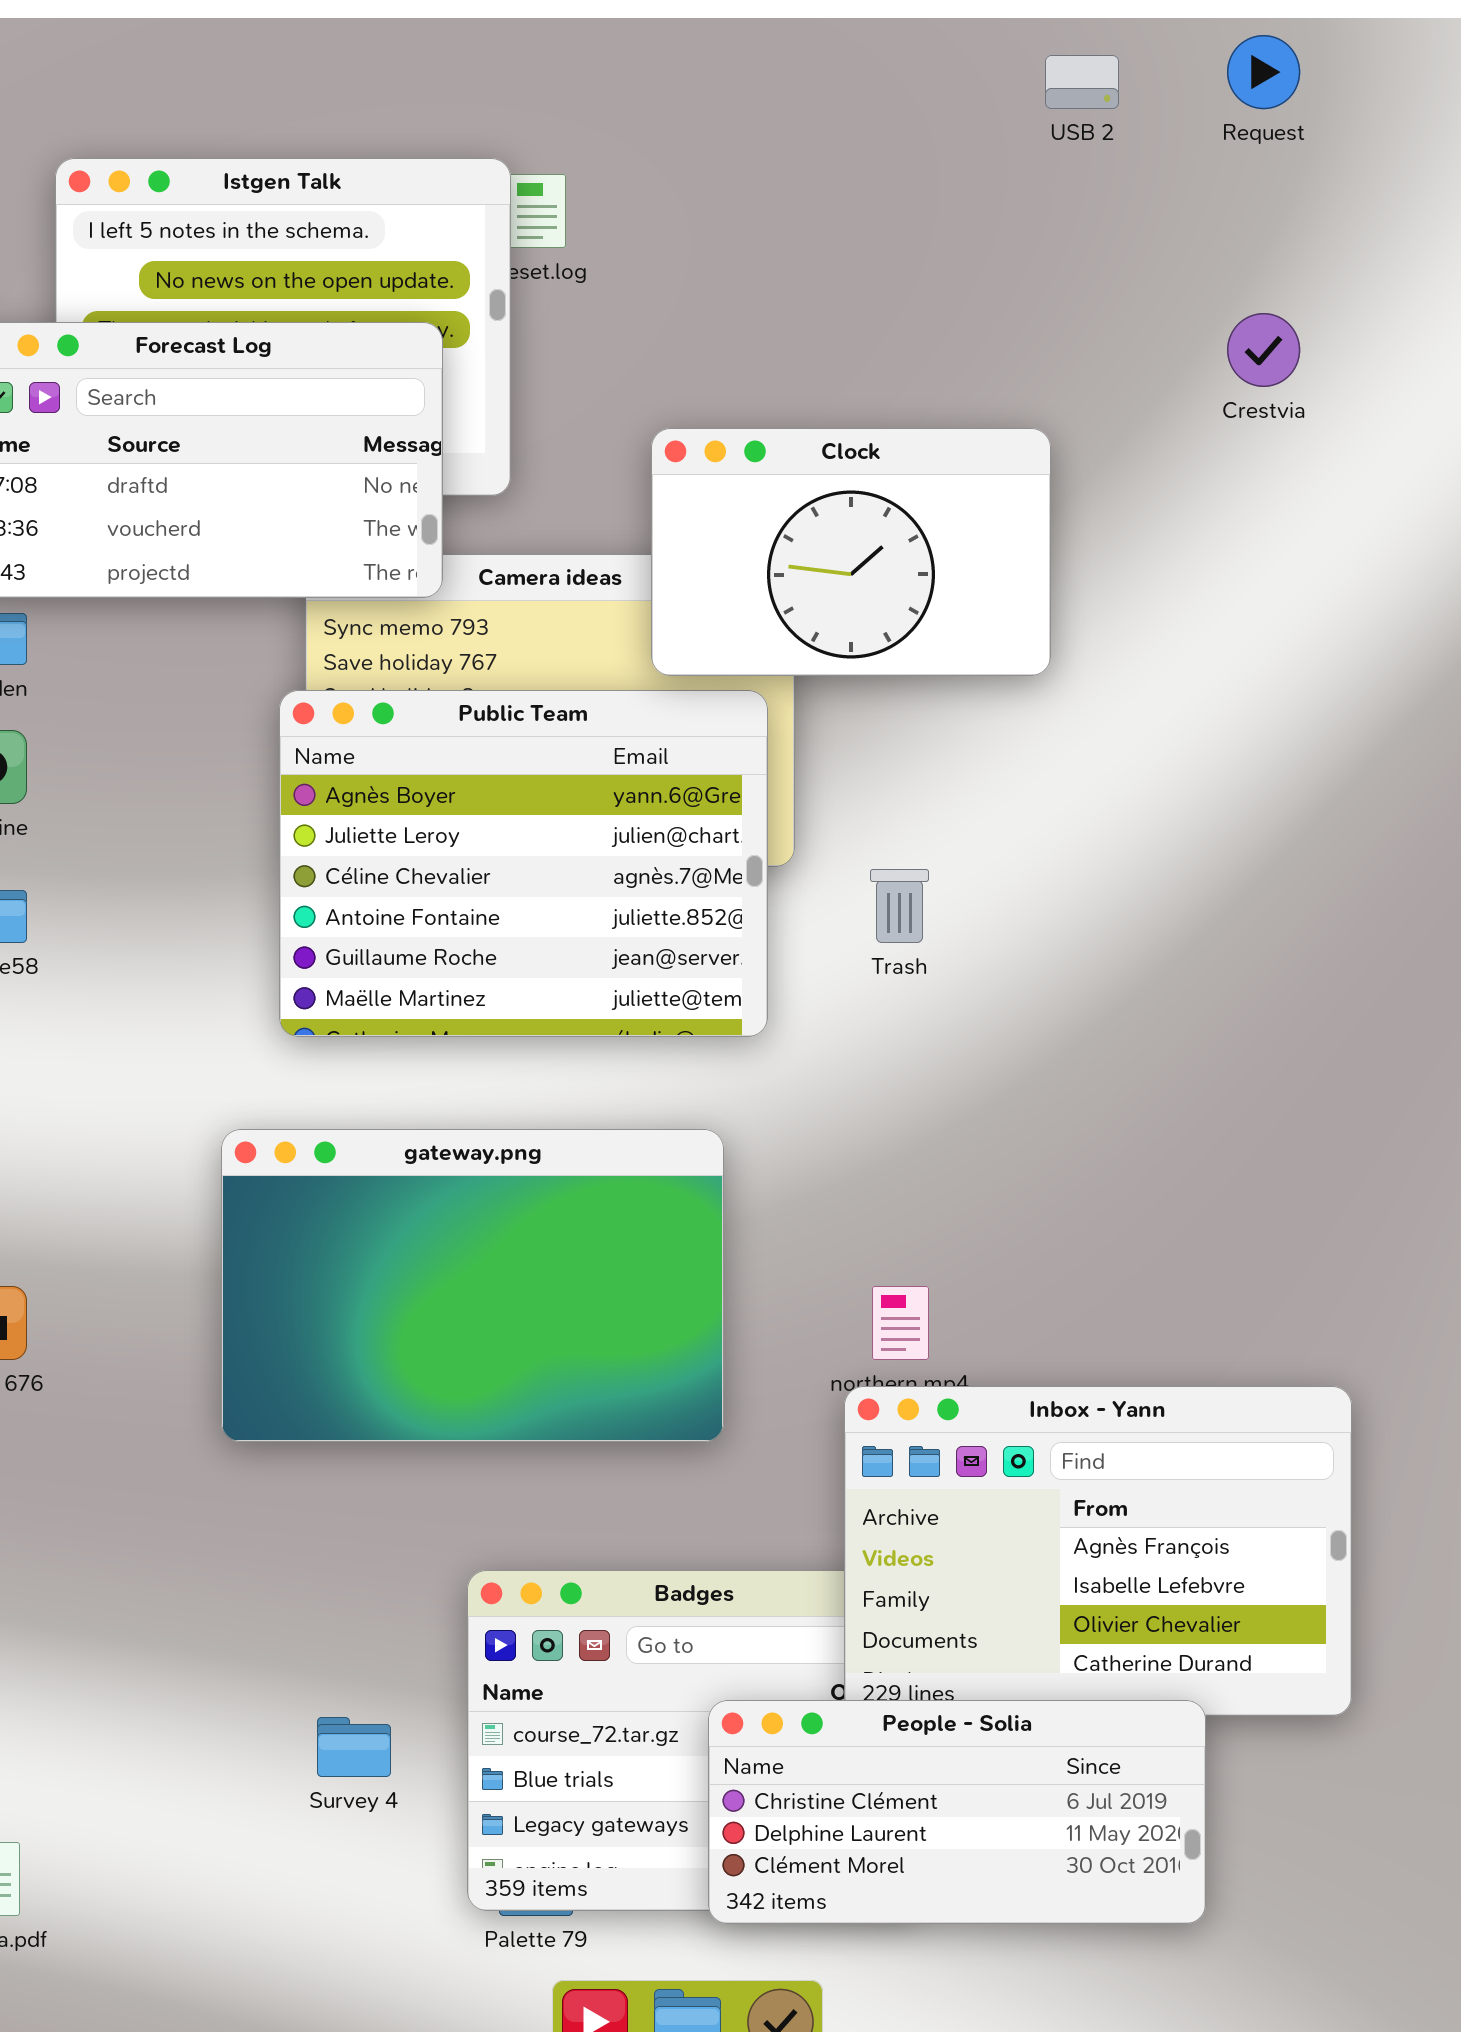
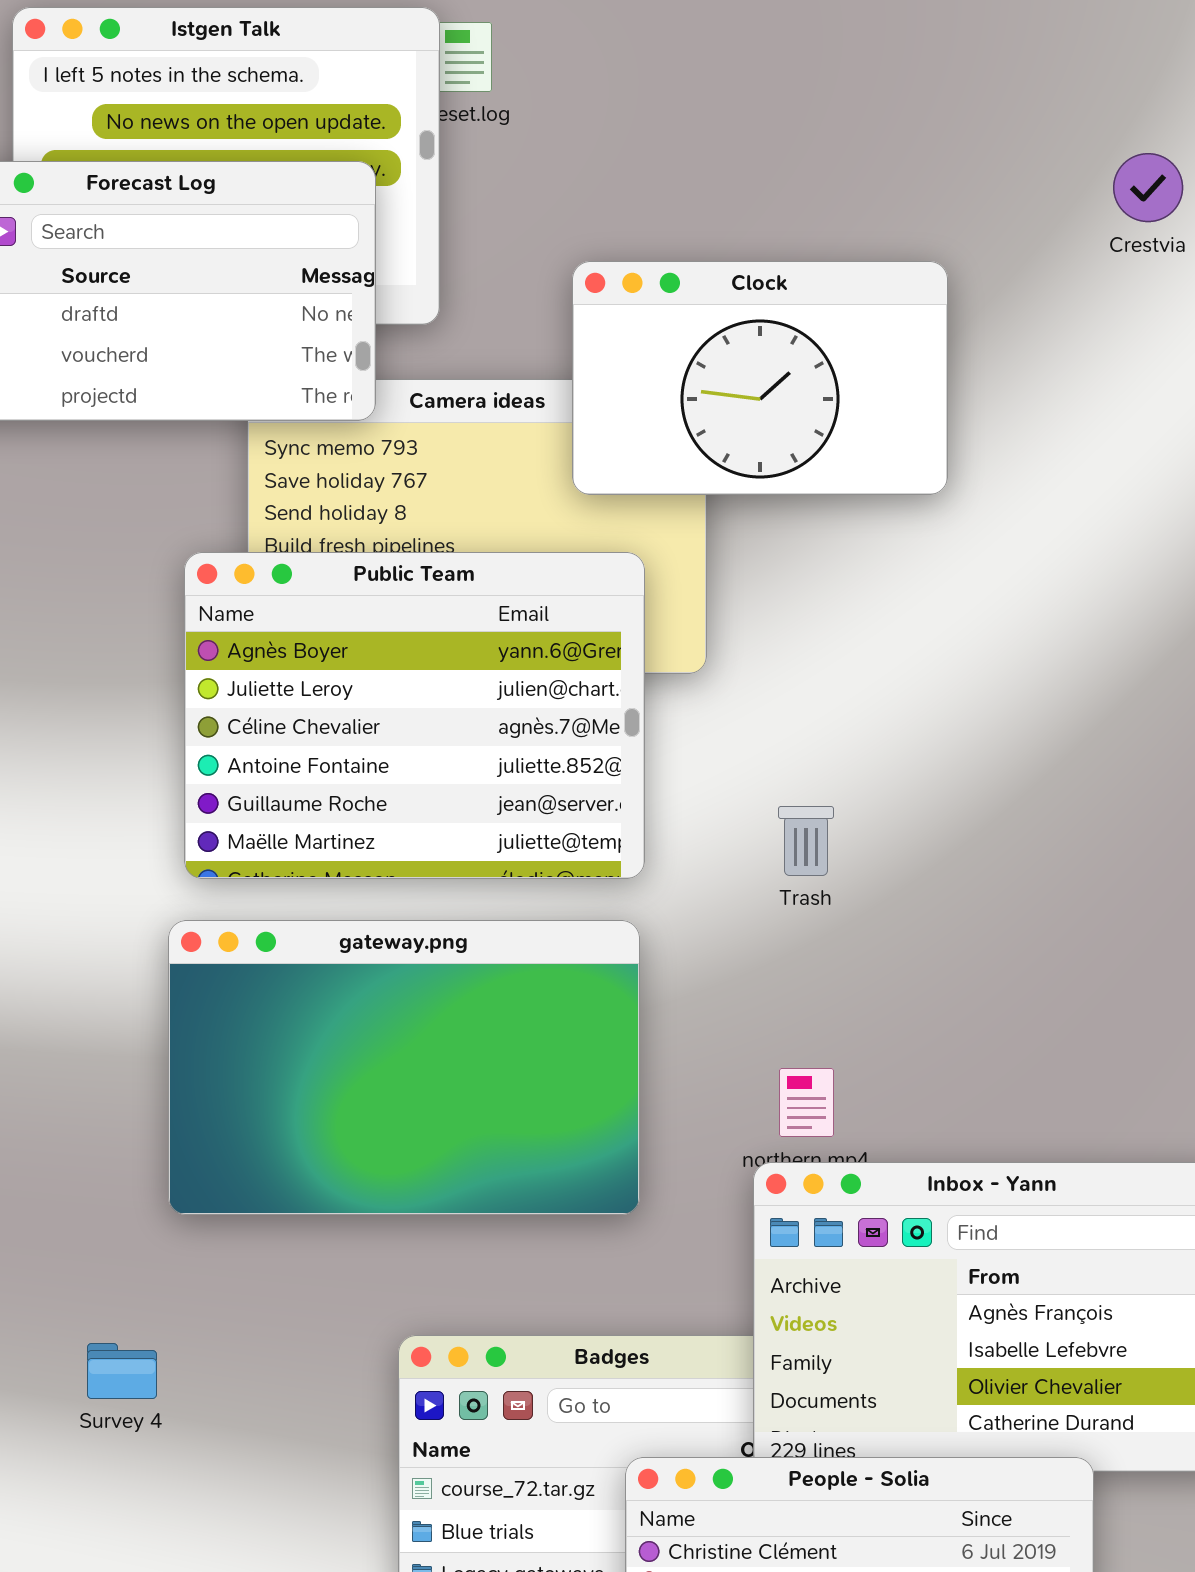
Public Team: [279,690,768,1037] -> [184,552,645,879], moved
Trash: [870,869,929,943] -> [778,806,834,876], moved
Survey 4: [317,1717,391,1777] -> [87,1343,157,1399], moved

